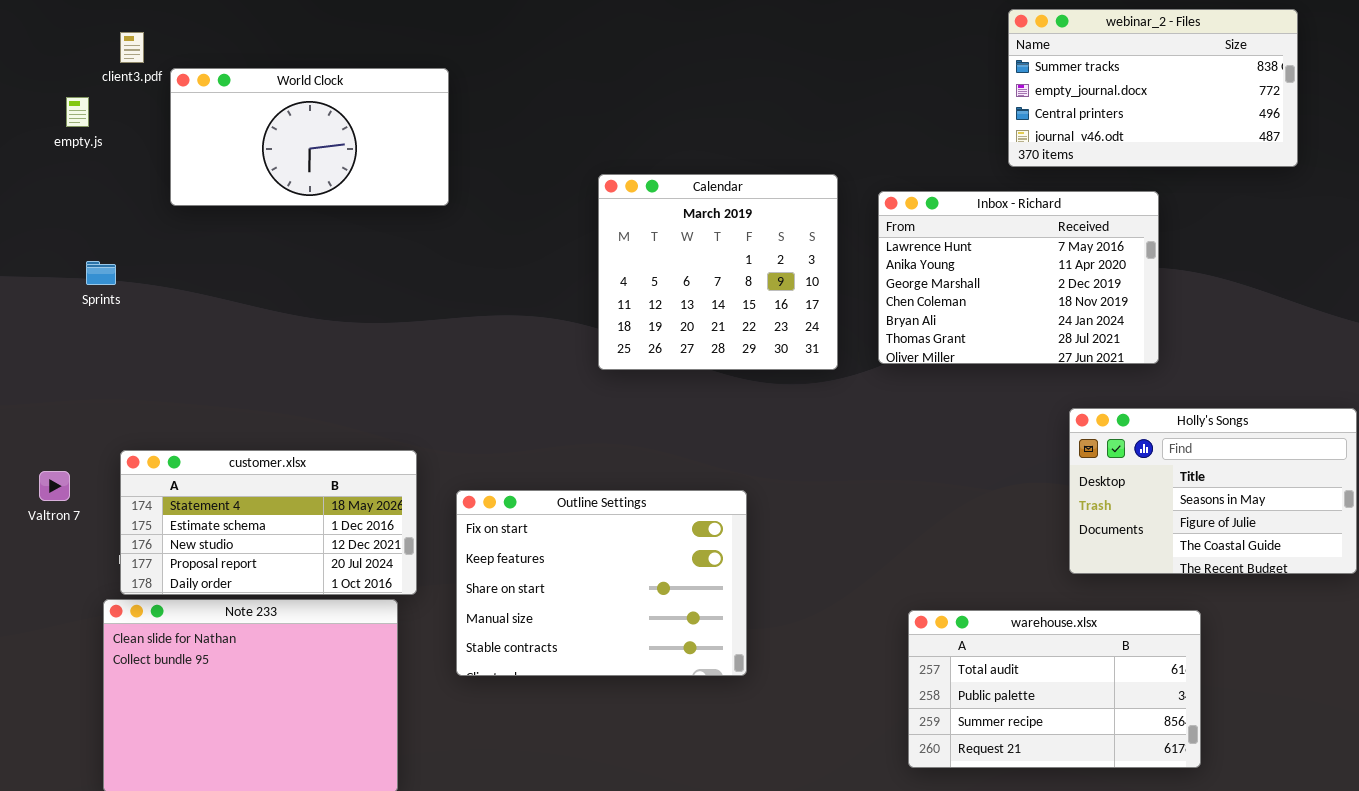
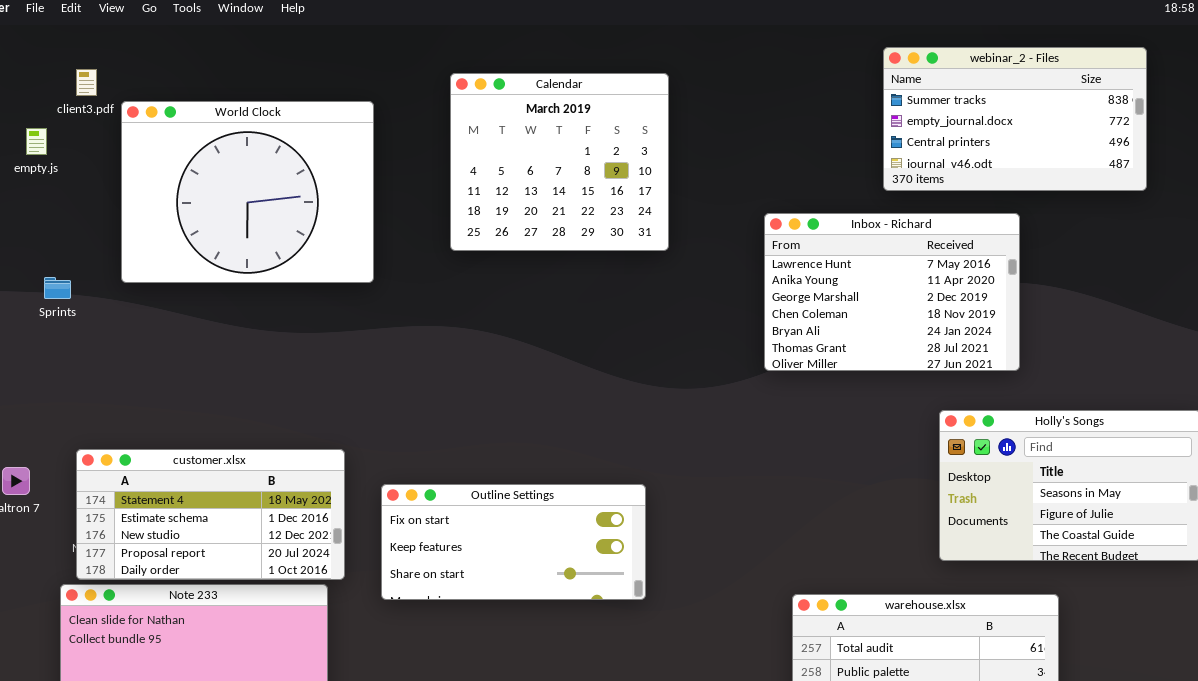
World Clock: [170,68,449,206] -> [121,101,374,283], resized
Calendar: [598,174,838,370] -> [450,73,669,251], moved
Outline Settings: [456,490,747,676] -> [381,484,646,600], resized

